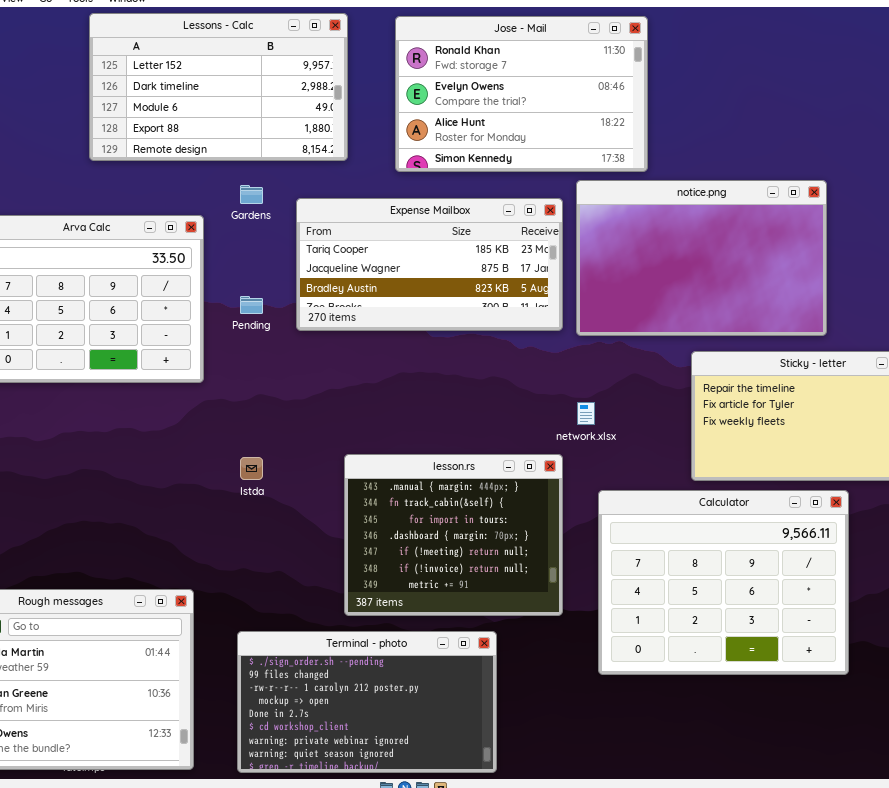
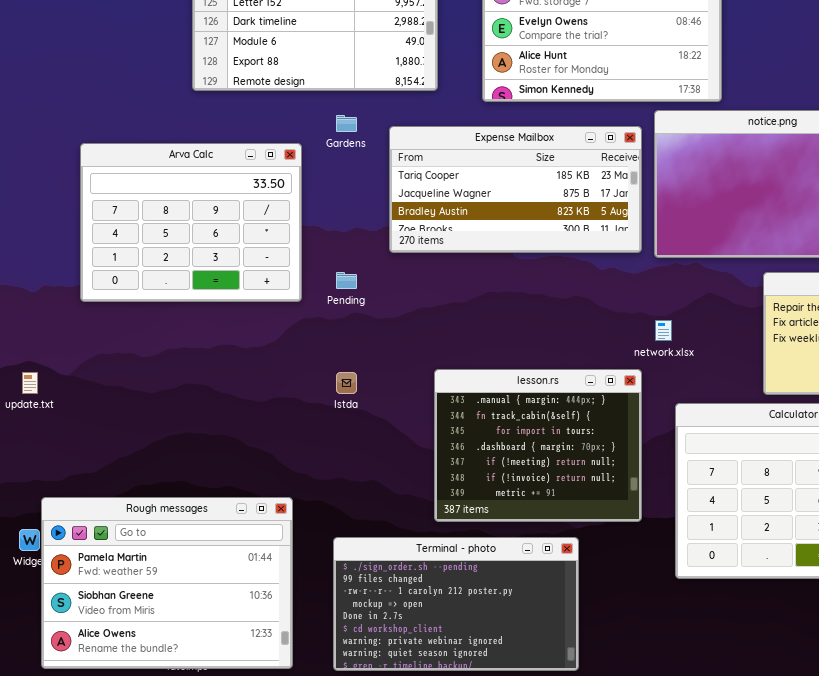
Pending: [240,296,263,314] -> [336,272,357,289], moved

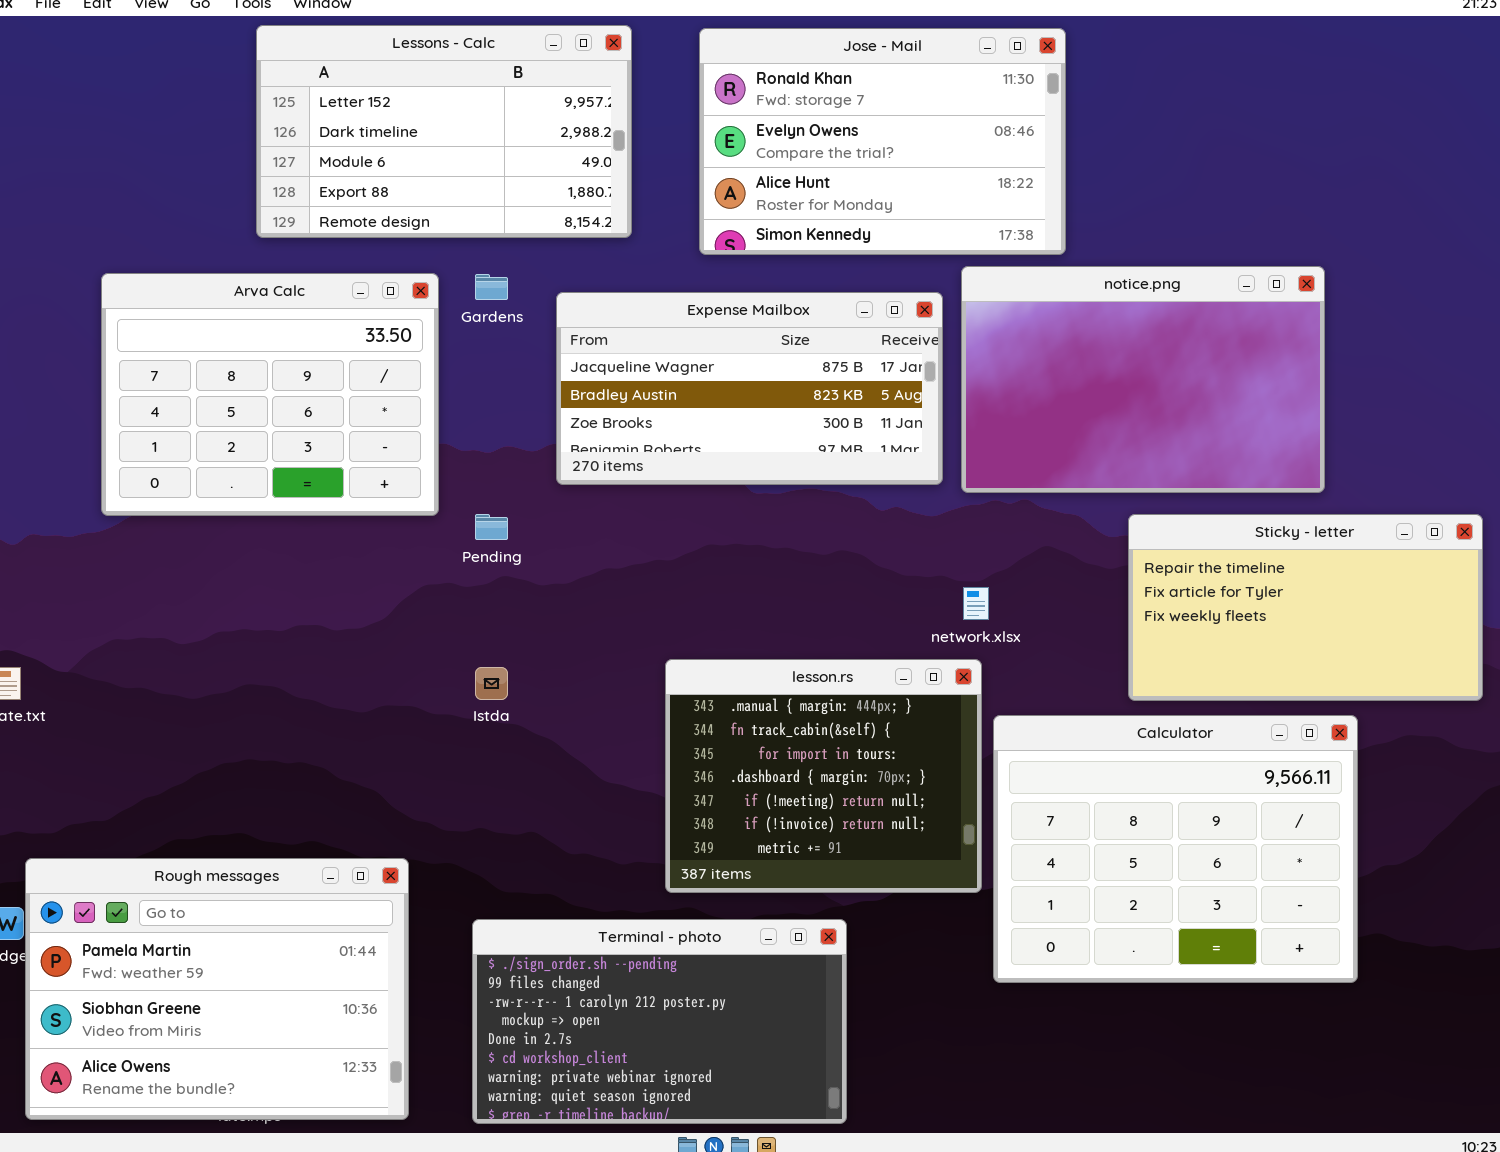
Expense Mailbox: [389,126,642,253] -> [556,292,943,485], scrolled down 1 row
Arva Calc: [80,143,302,302] -> [101,273,439,516], moved
lesson.rs: [434,369,642,522] -> [665,659,982,893], moved

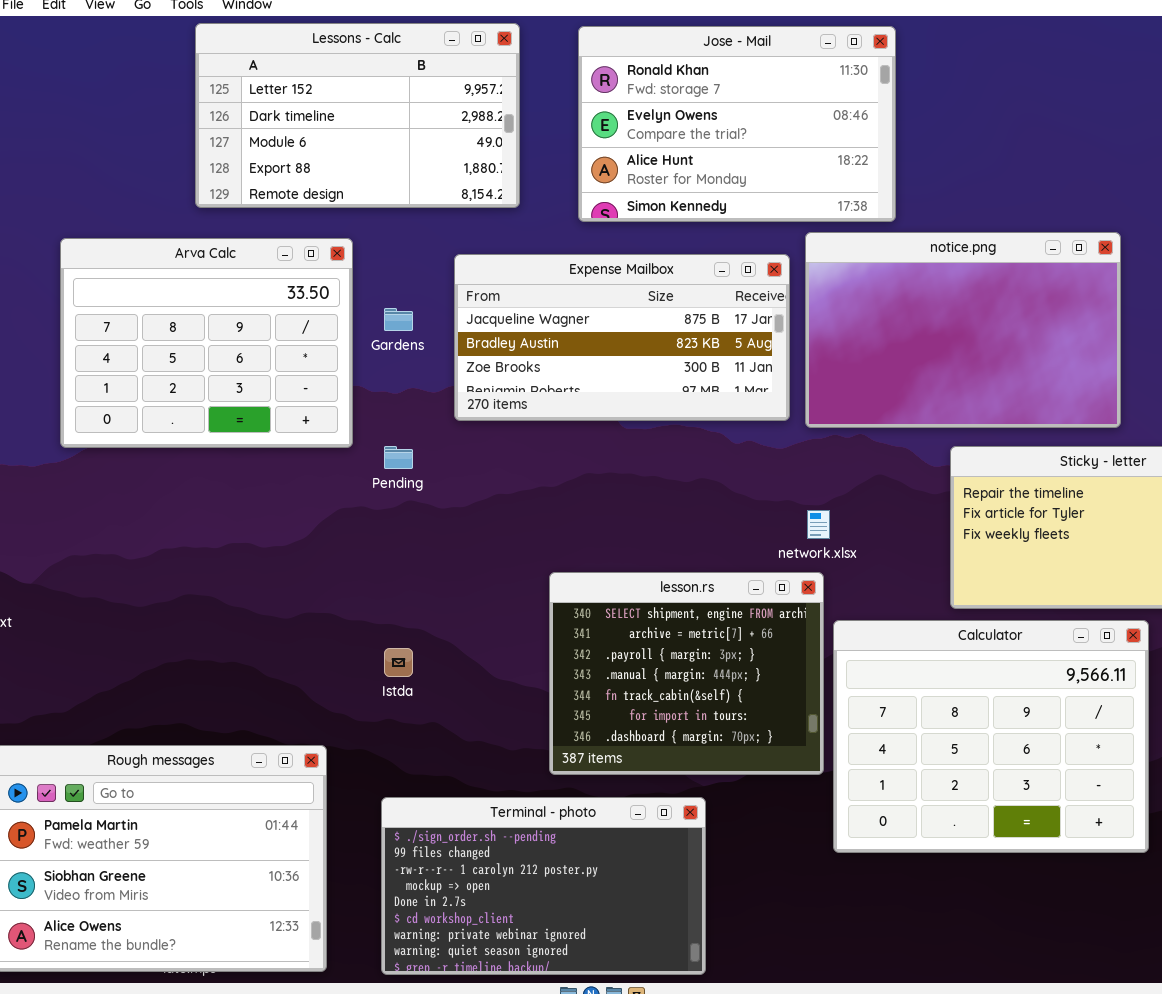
Gardens: [475,274,508,300] -> [384,308,413,331], moved
lesson.rs: [665,659,982,893] -> [549,572,824,775], scrolled up 3 rows
Istda: [475,667,508,700] -> [384,648,413,677], moved

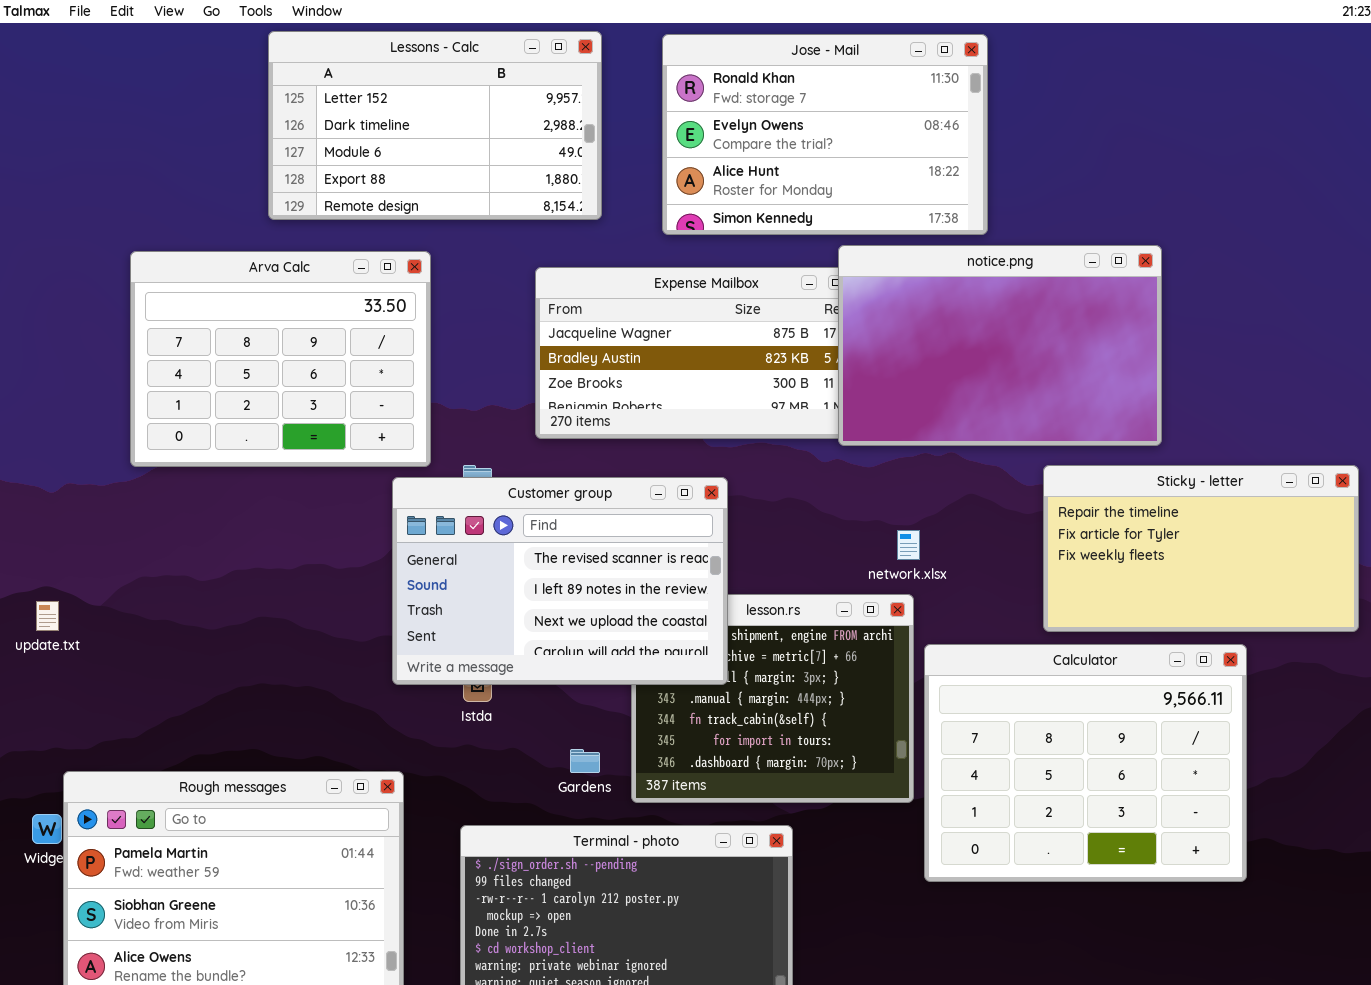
notice.png: [805,232,1121,428] -> [838,245,1162,446], moved
Gardens: [384,308,413,331] -> [570,749,600,773], moved
Customer group: none -> [392,477,728,685], opened

